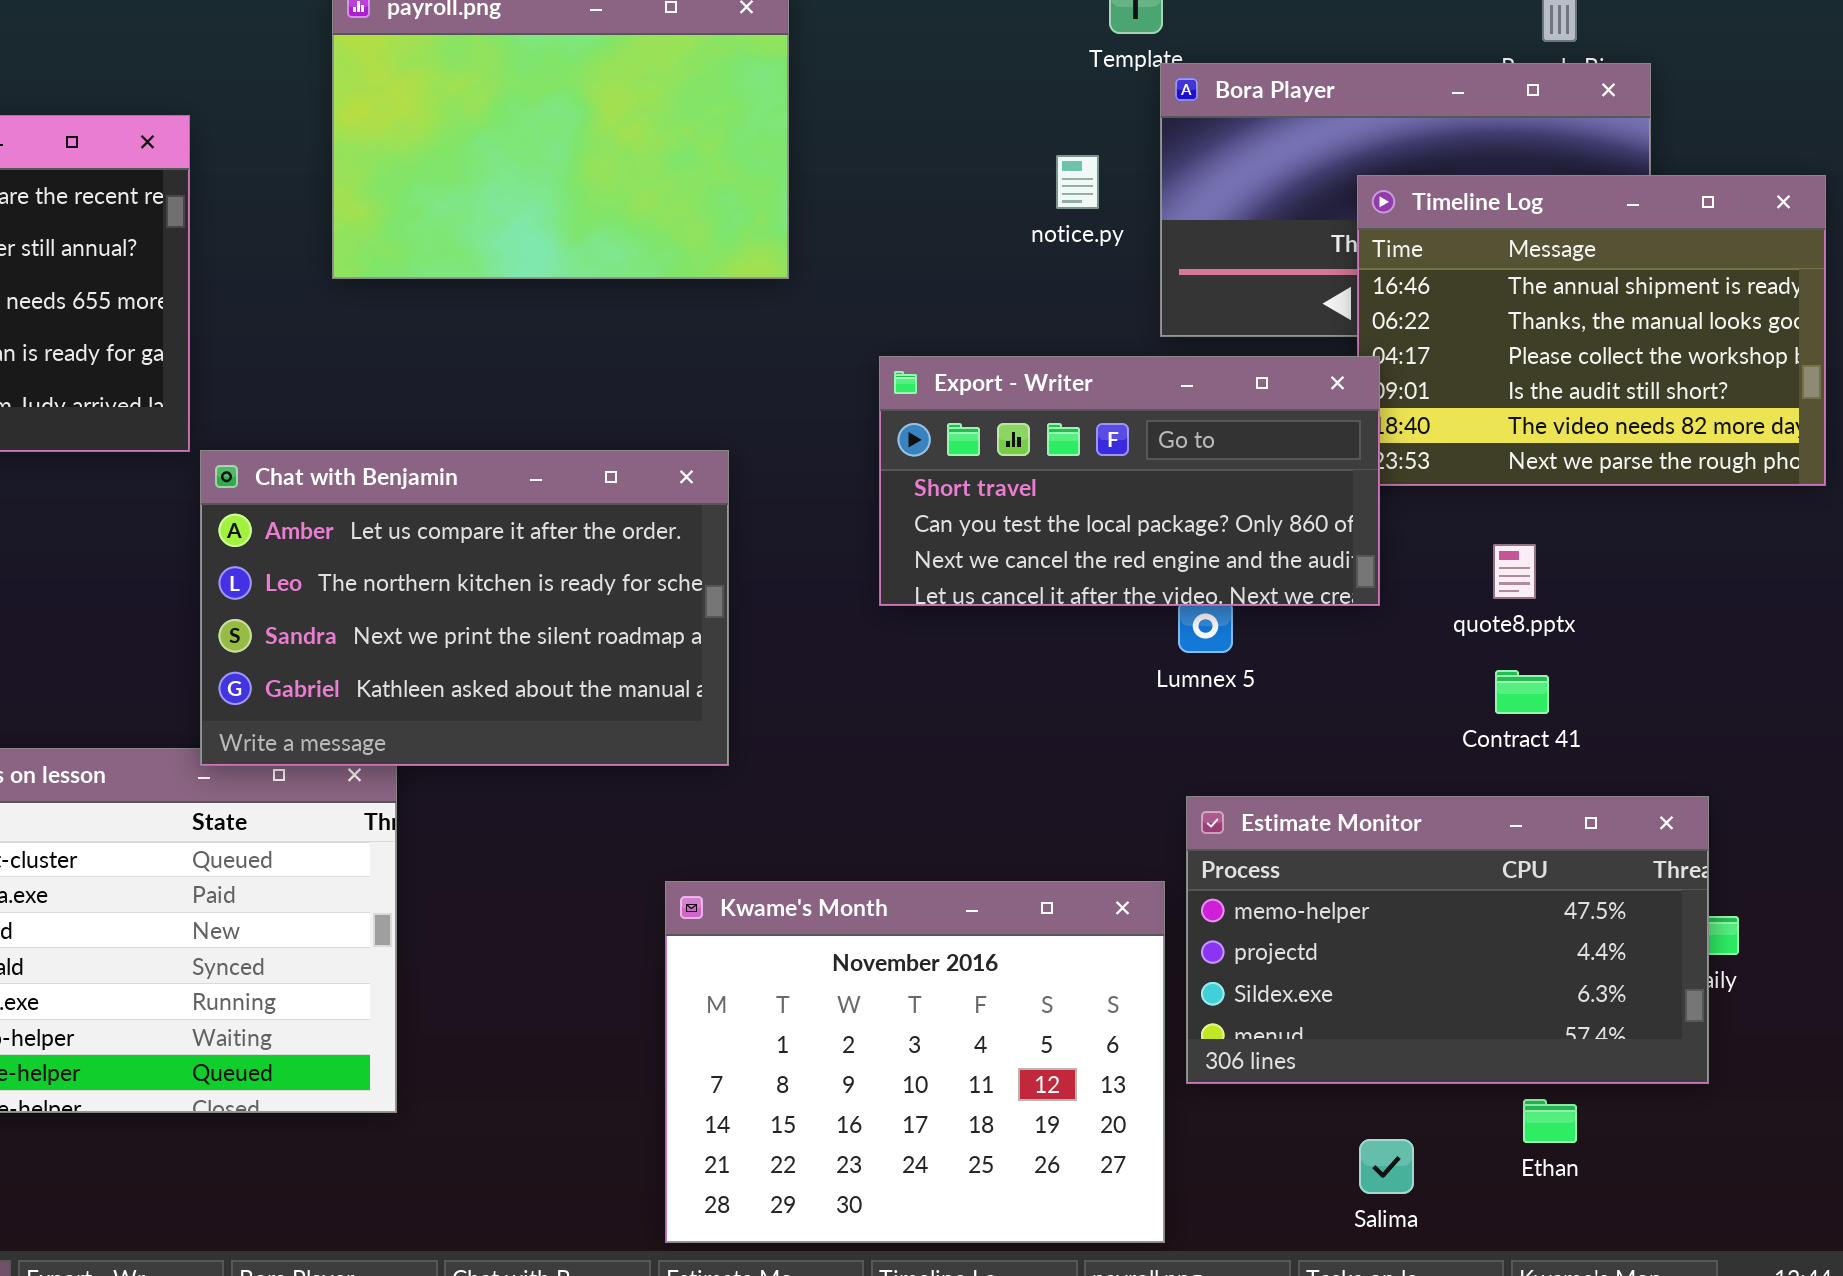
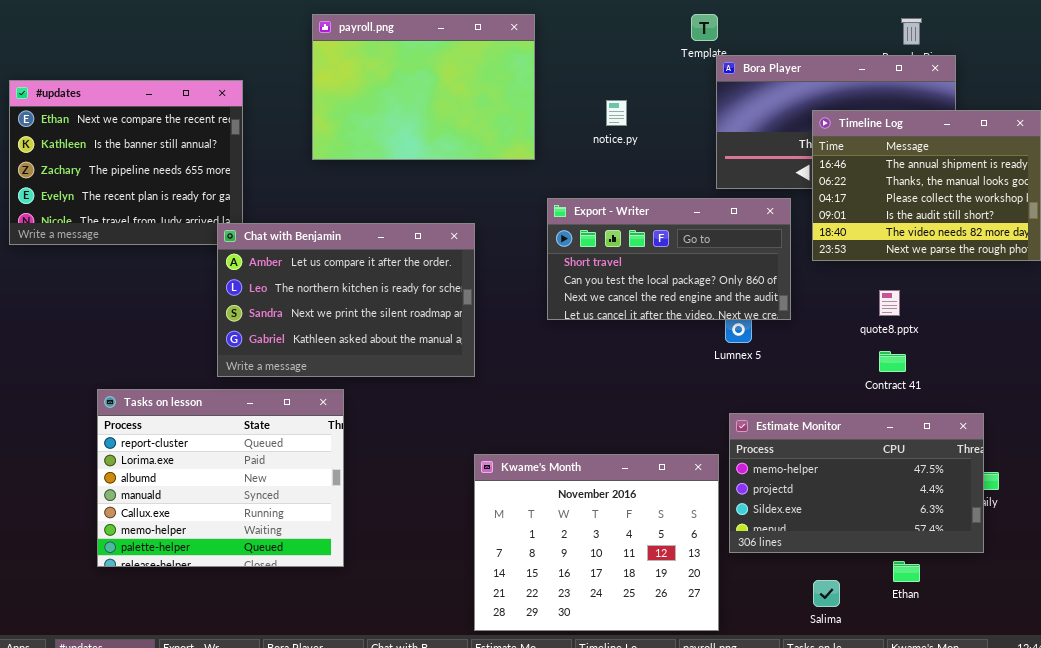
notice.py: [1056,155,1099,209] -> [606,100,627,126], moved
Export - Writer: [879,356,1380,606] -> [547,198,791,320], moved
Chat with Benjamin: [200,450,729,766] -> [217,223,475,377], moved

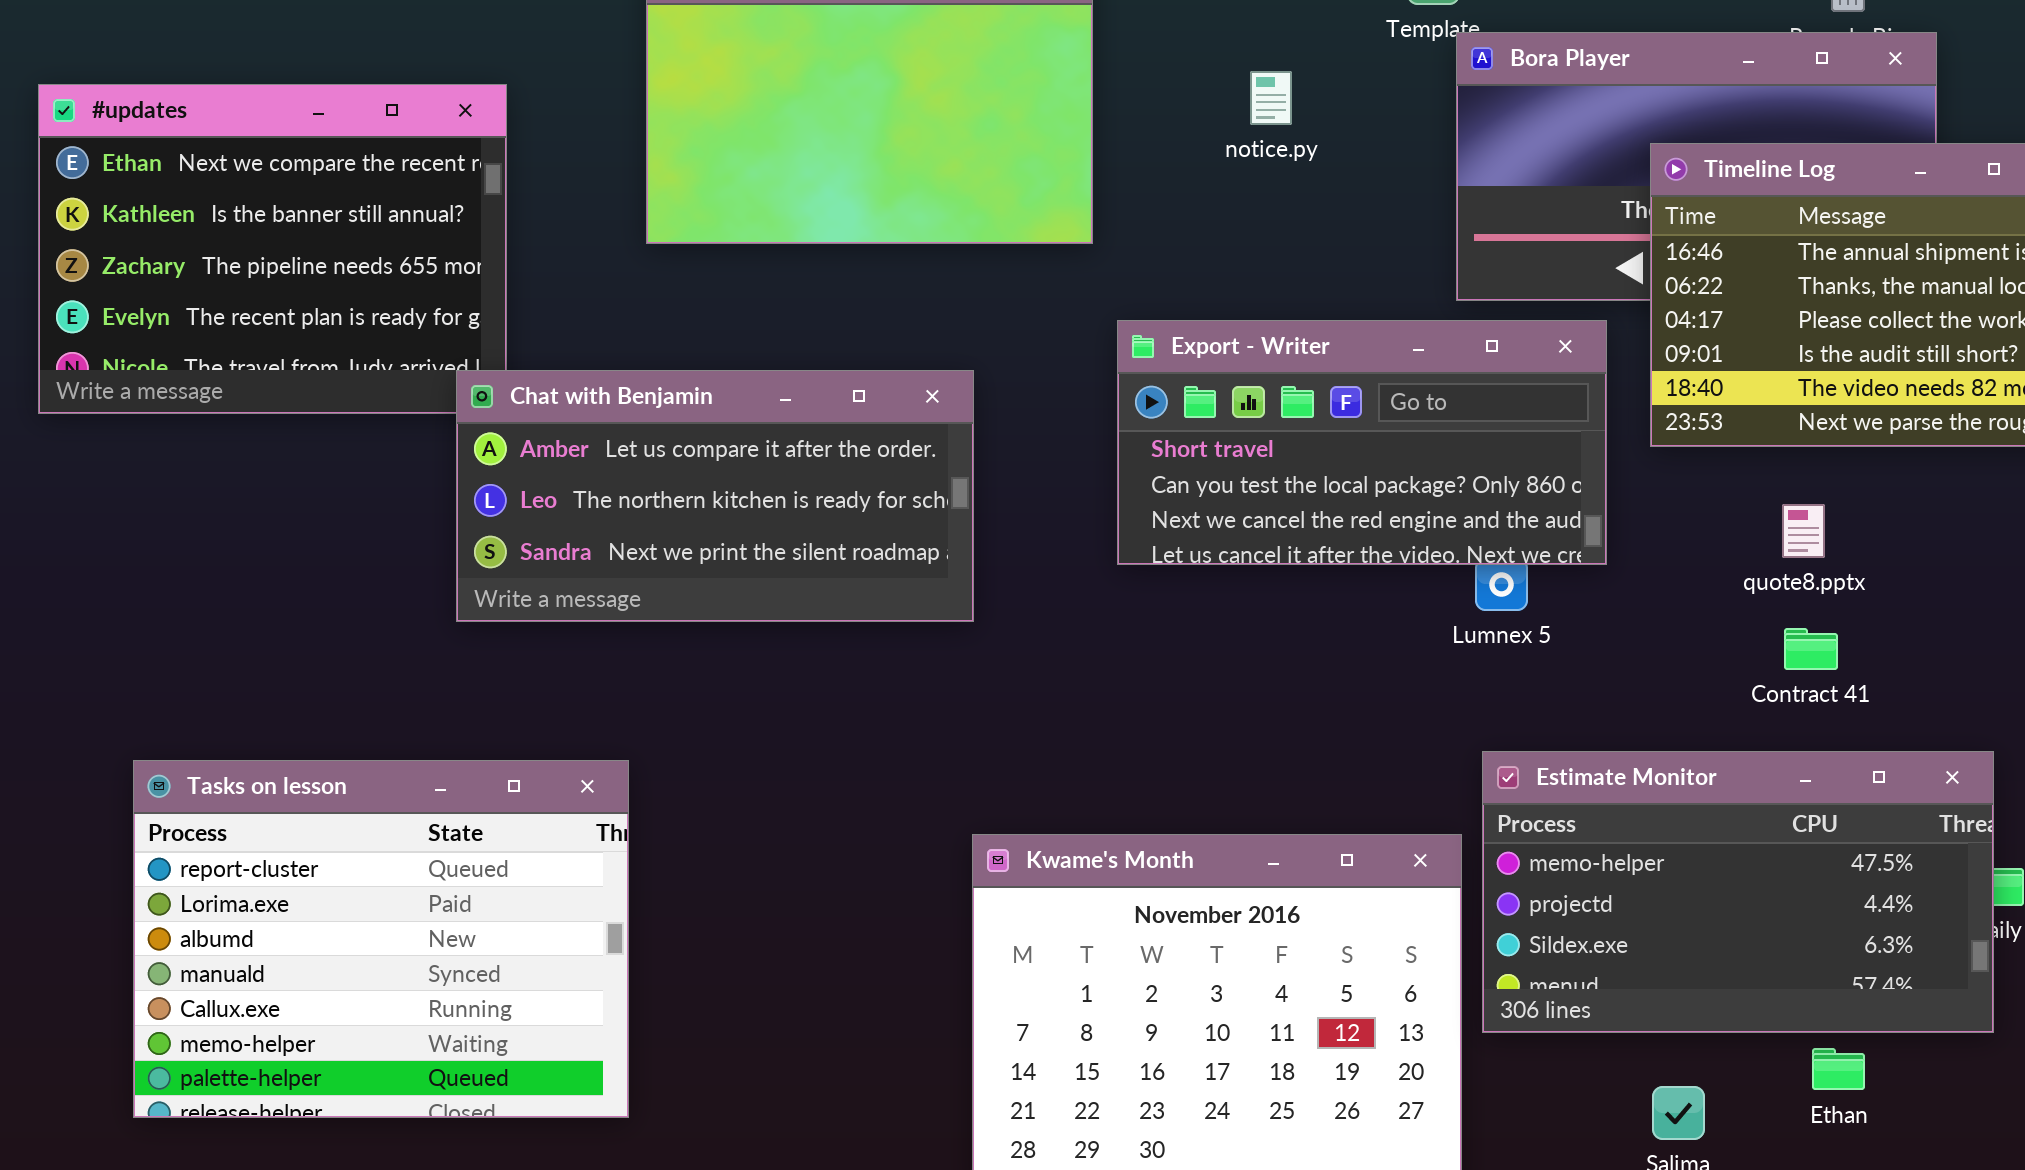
notice.py: [606,100,627,126] -> [1250,71,1292,125], moved
Chat with Benjamin: [217,223,475,377] -> [456,370,974,622], resized
Tasks on lesson: [97,389,344,567] -> [133,760,629,1118], moved

